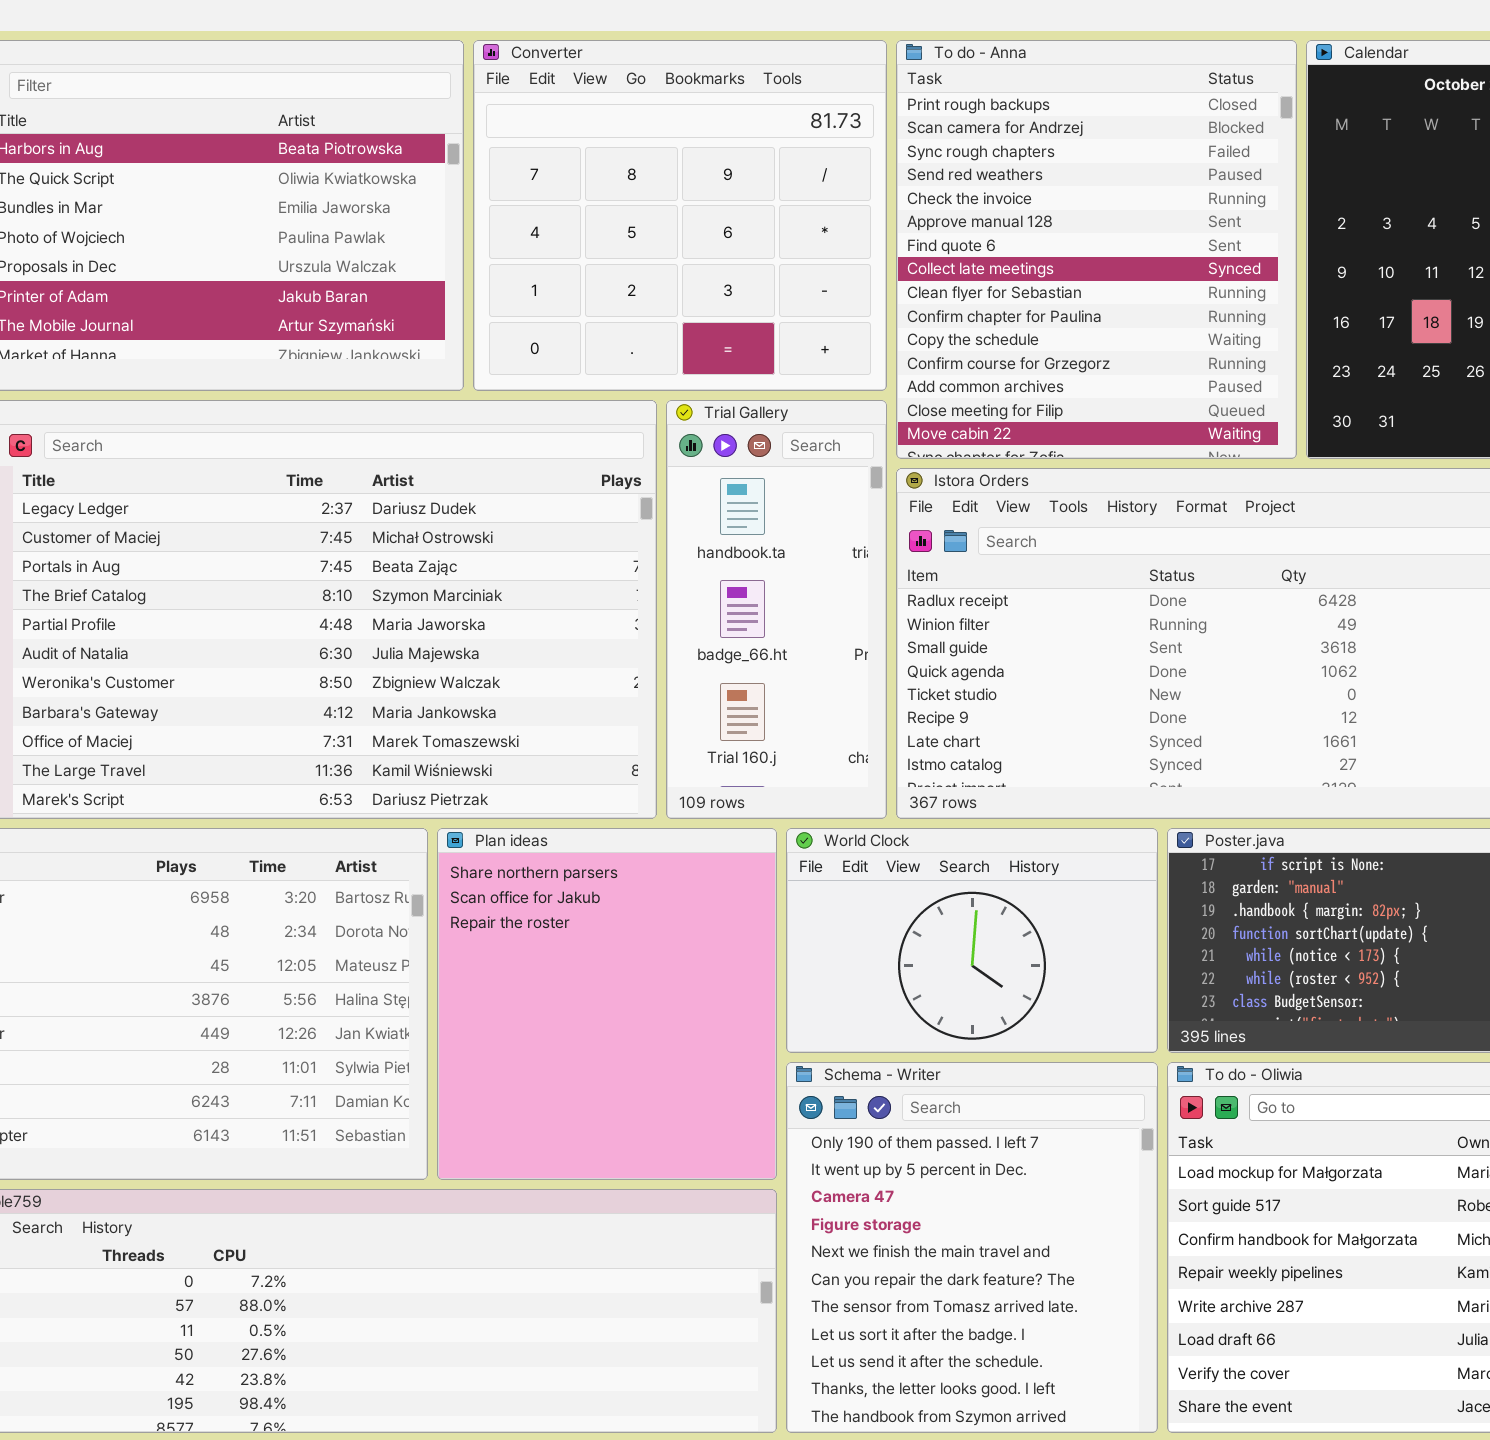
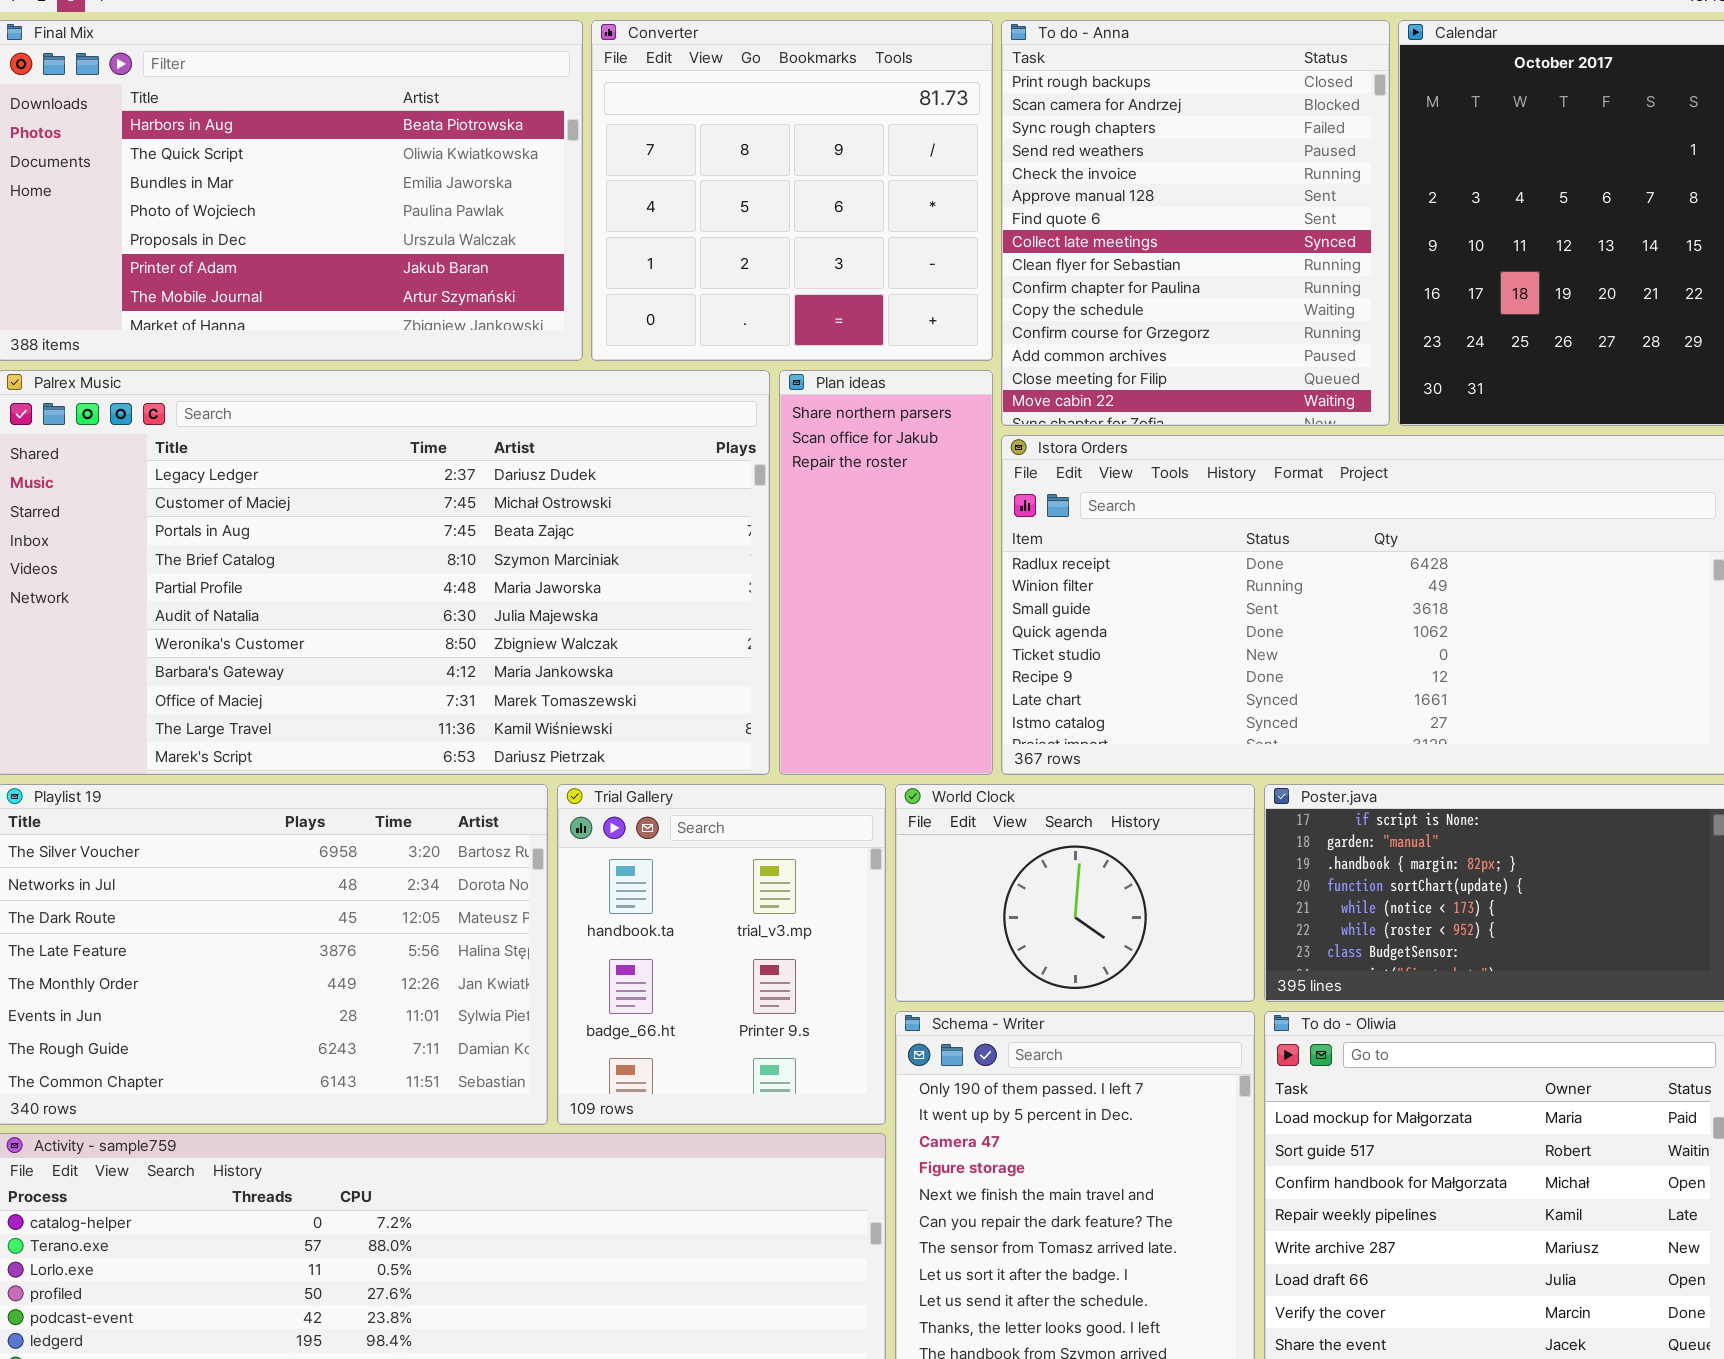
Trial Gallery: [666,400,887,819] -> [557,784,886,1125], moved, resized
Plan ideas: [437,828,777,1180] -> [779,370,993,775], moved, resized

